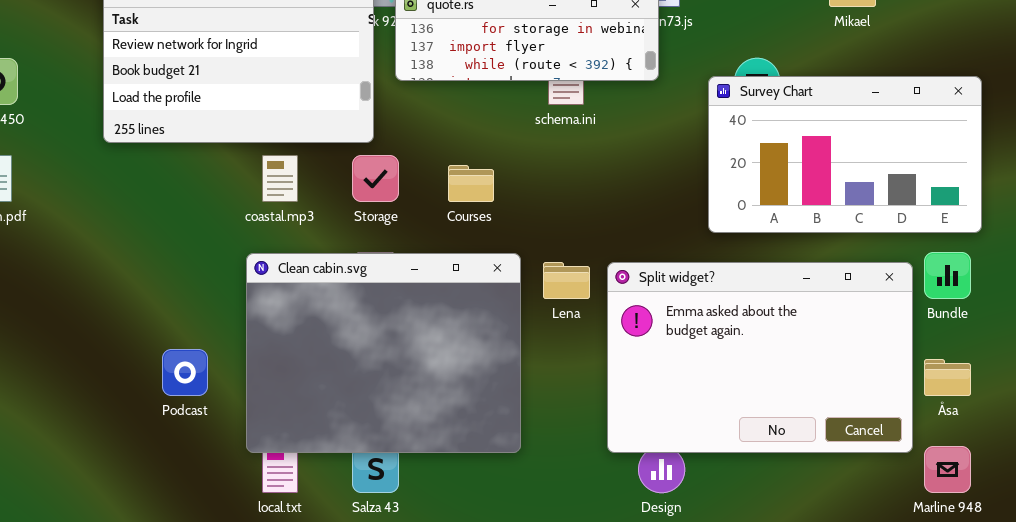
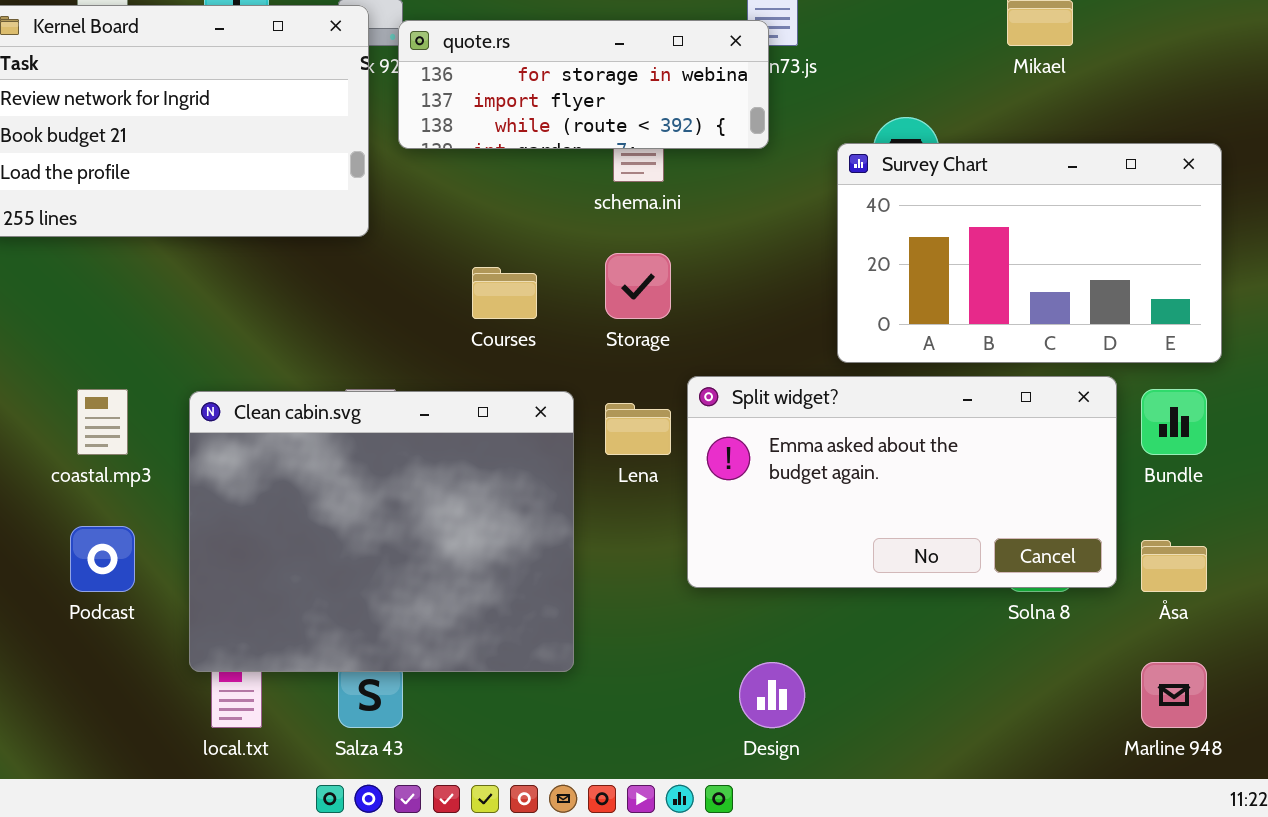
coastal.mp3: [262,155,298,202] -> [77,389,128,455], moved
Storage: [352,155,399,202] -> [605,253,671,319], moved
Split widget?: [607,262,913,453] -> [687,376,1117,588], moved, resized

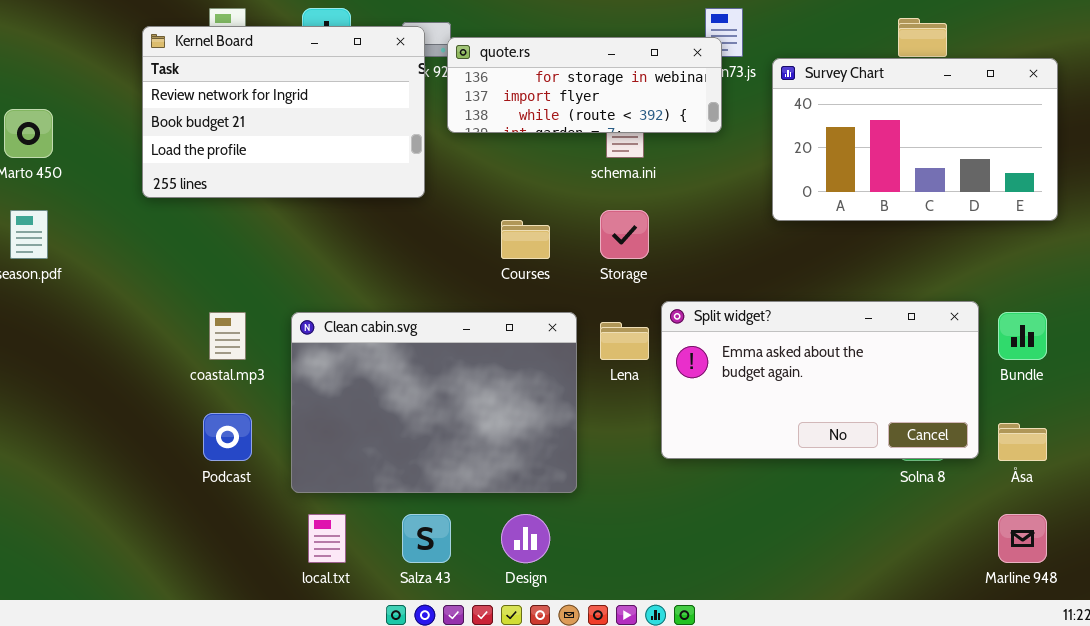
Survey Chart: [837,143,1222,363] -> [772,58,1058,221], moved
Clean cabin.svg: [189,391,574,672] -> [291,312,577,493], resized
Design: [739,662,805,728] -> [501,514,550,563], moved

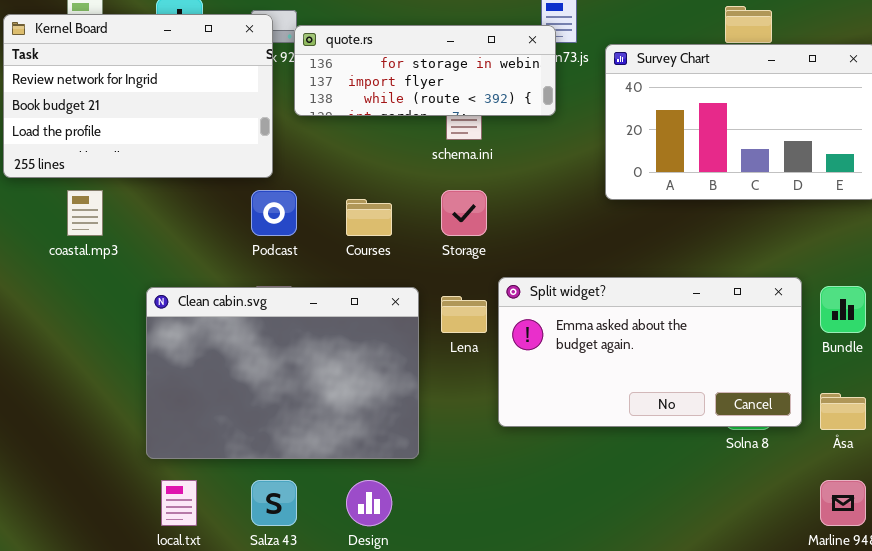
coastal.mp3: [209,312,246,360] -> [67,190,103,236], moved
Podcast: [203,413,252,461] -> [251,190,297,236], moved

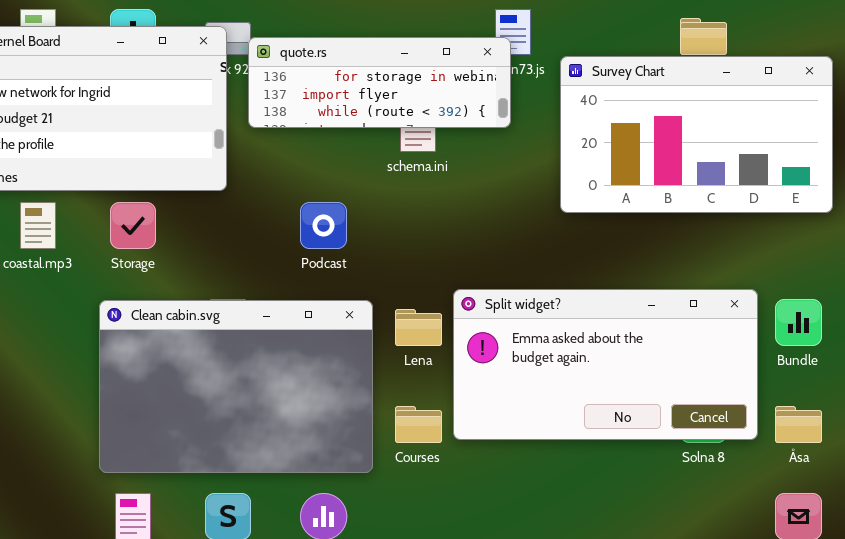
Podcast: [251,190,297,236] -> [300,202,347,249], moved
Storage: [441,190,487,236] -> [110,202,156,249], moved
Courses: [346,199,392,236] -> [395,406,442,443], moved

